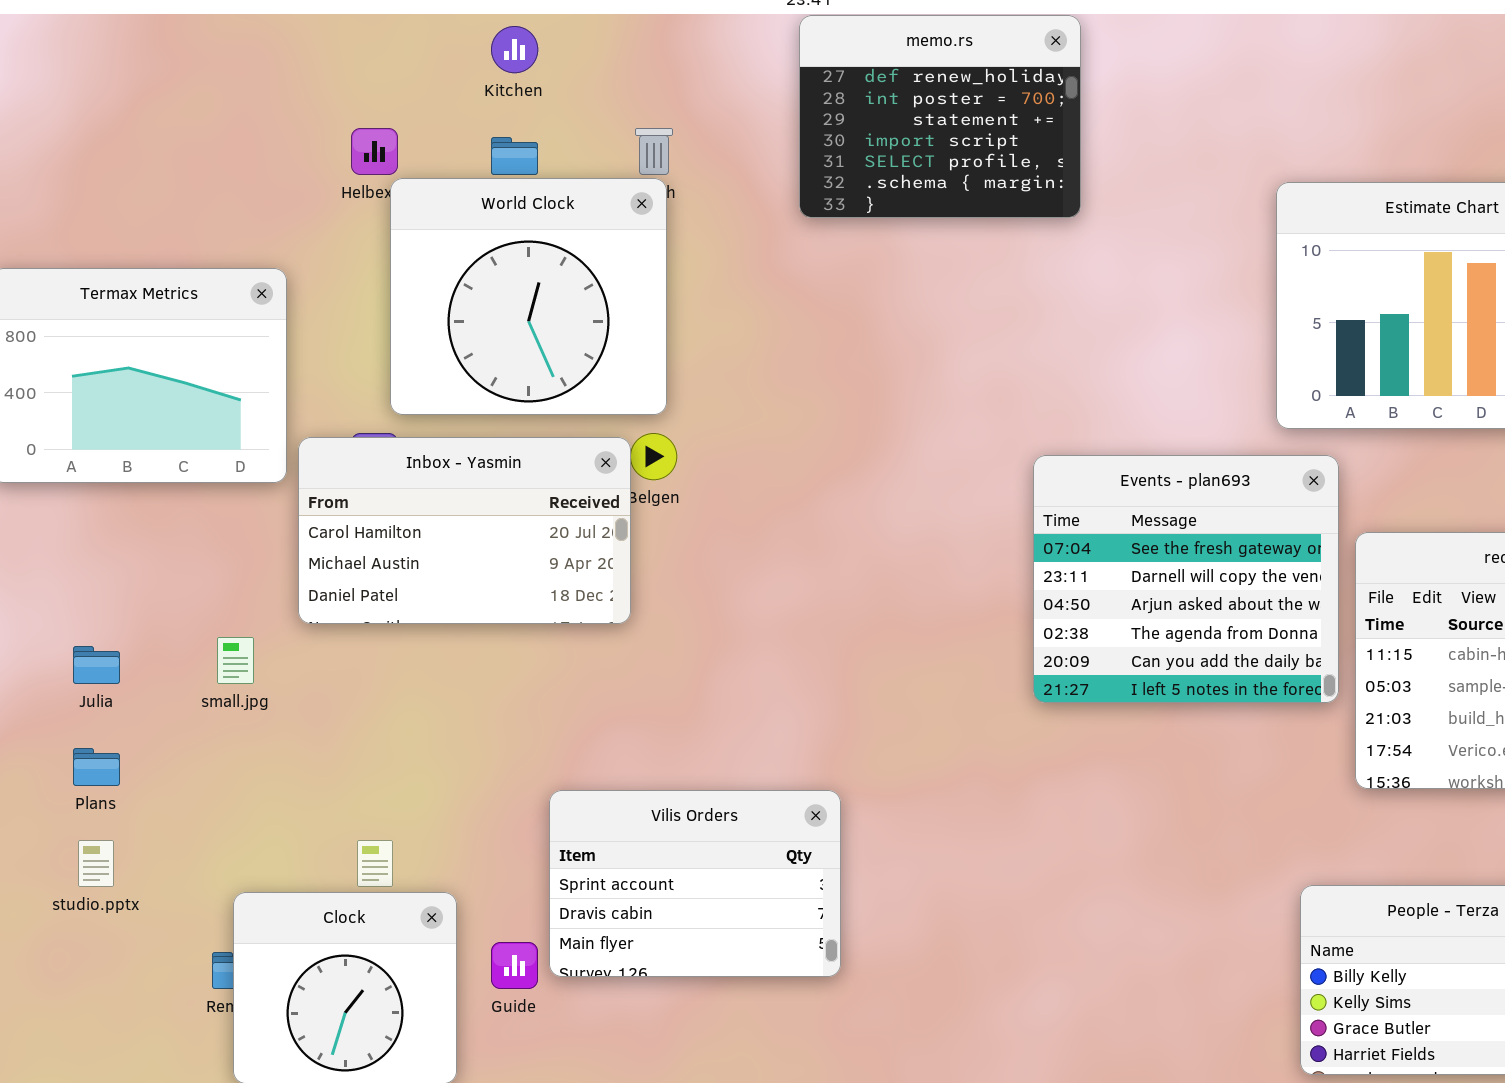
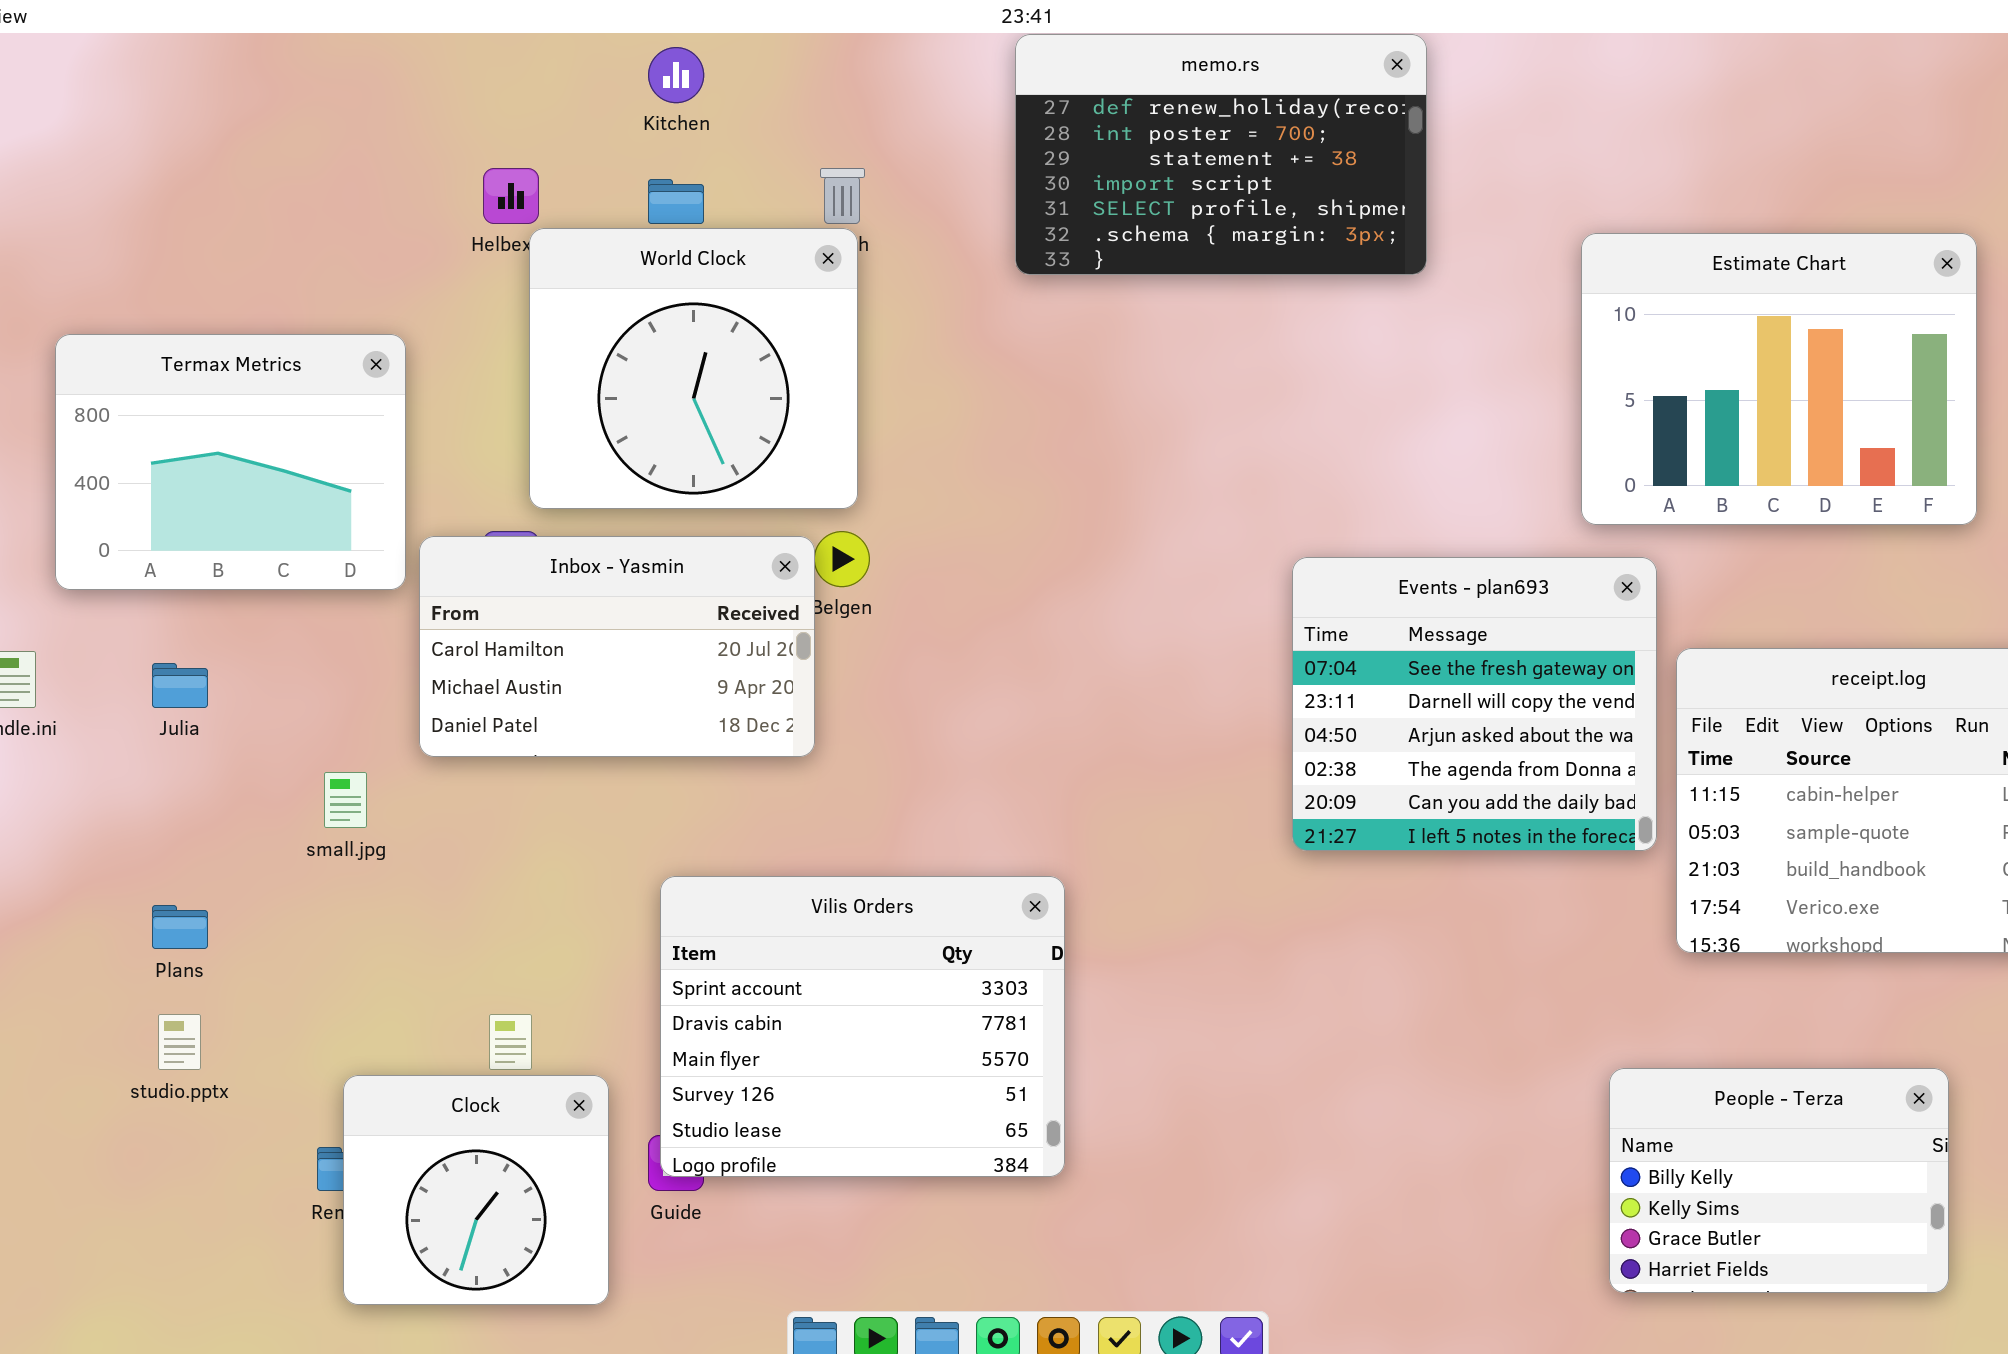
memo.rs: [799,15,1081,218] -> [1015,34,1427,275], resized
Julia: [73,646,120,684] -> [152,663,208,708], moved
Vilis Orders: [549,790,841,977] -> [660,876,1065,1177], resized

